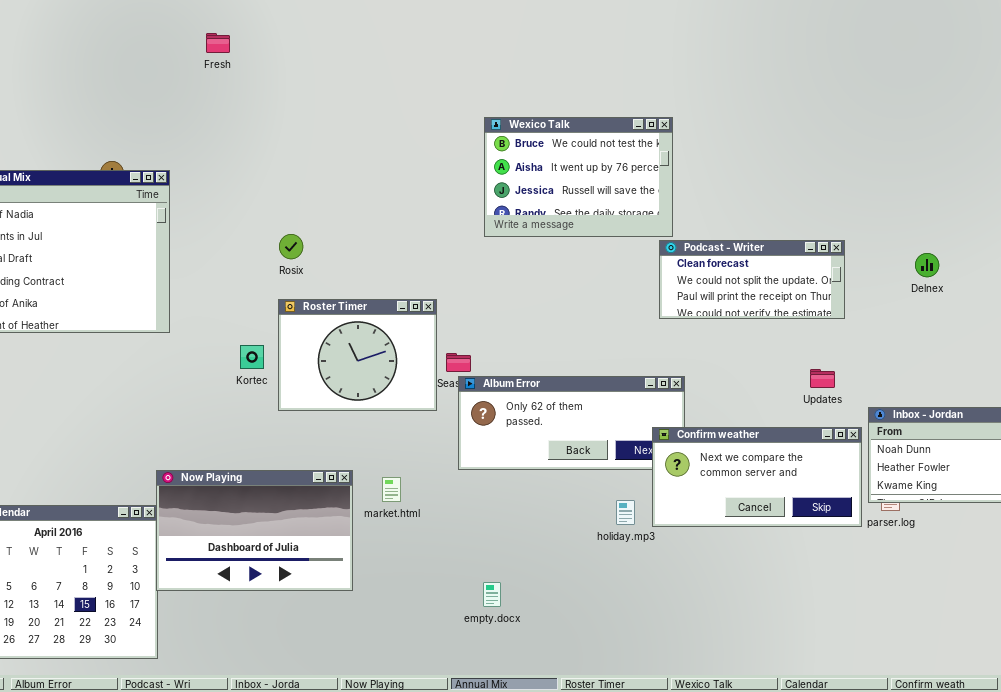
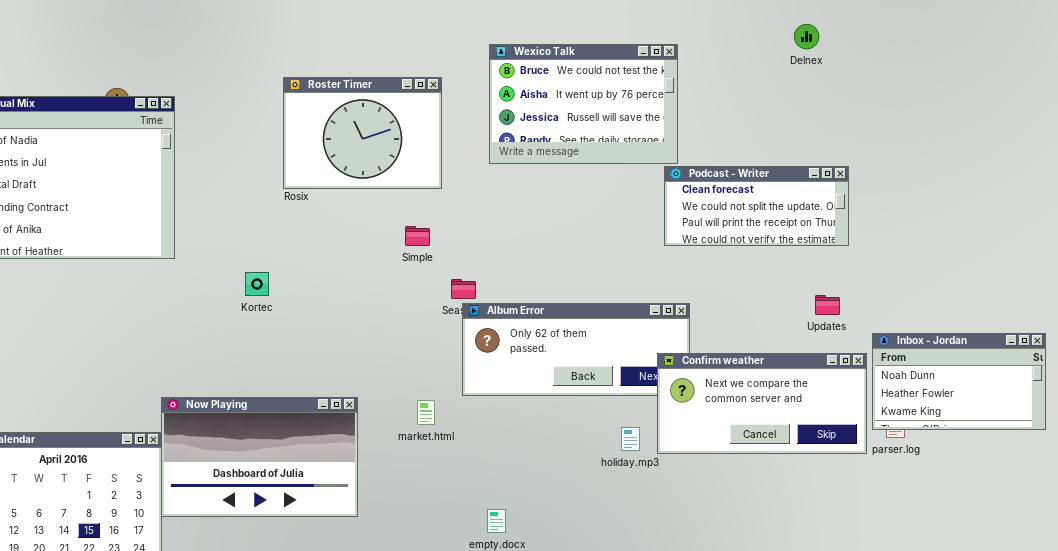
Delnex: [915,253,939,277] -> [794,24,819,49], moved
Roster Timer: [278,299,437,411] -> [283,77,442,189], moved
market.html: [382,477,401,502] -> [417,400,435,425], moved

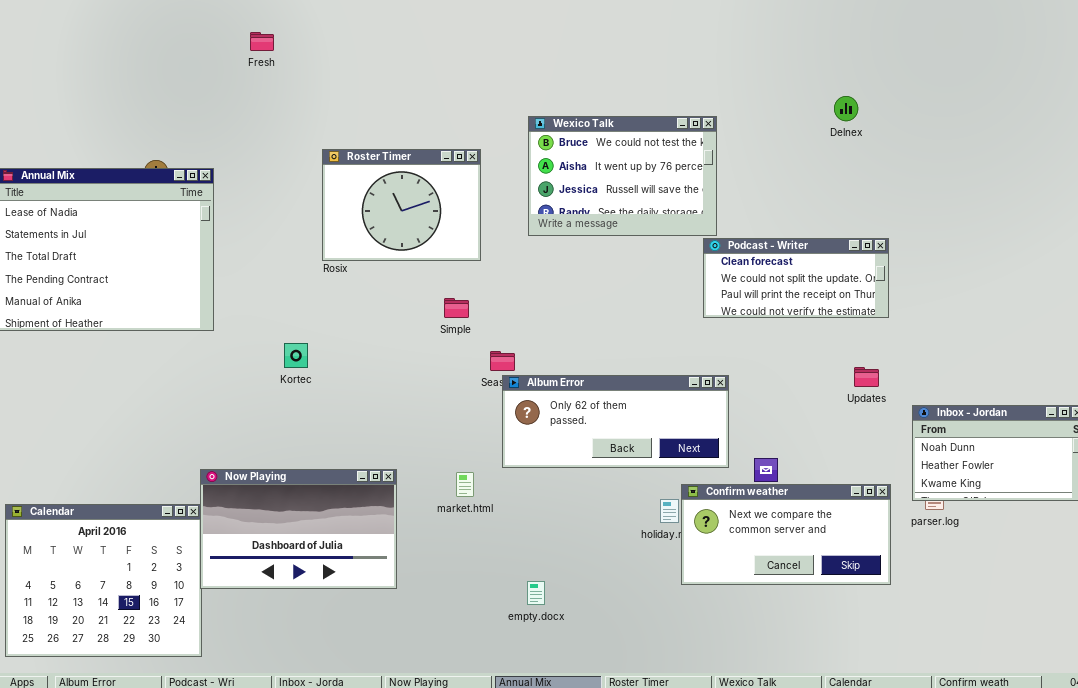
Confirm weather: [657,353,867,454] -> [681,484,891,585], moved

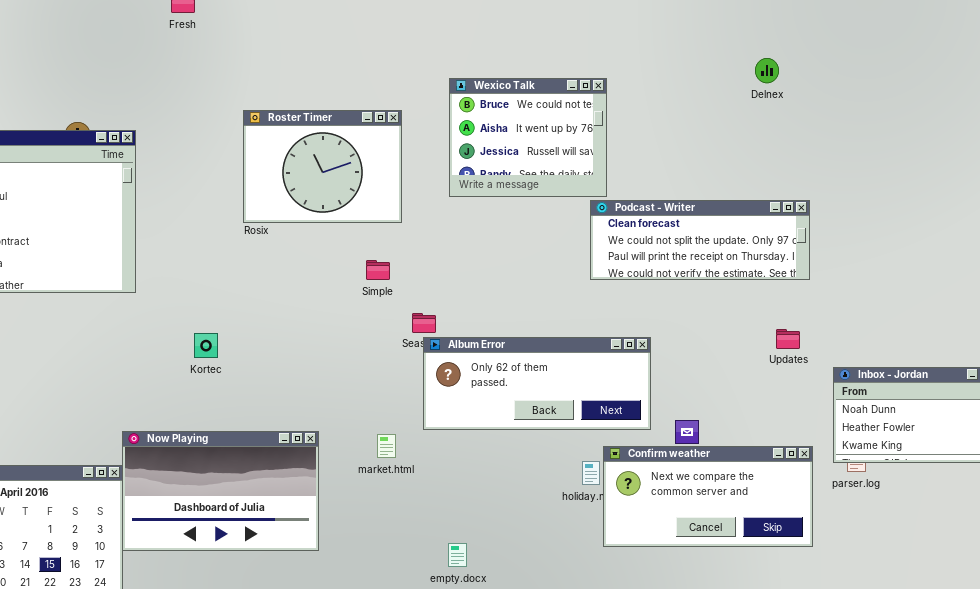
Wexico Talk: [528,116,717,236] -> [449,78,607,197], resized
Podcast - Writer: [703,238,889,318] -> [590,200,810,280], resized
Kortec: [284,343,308,368] -> [194,333,218,358], moved

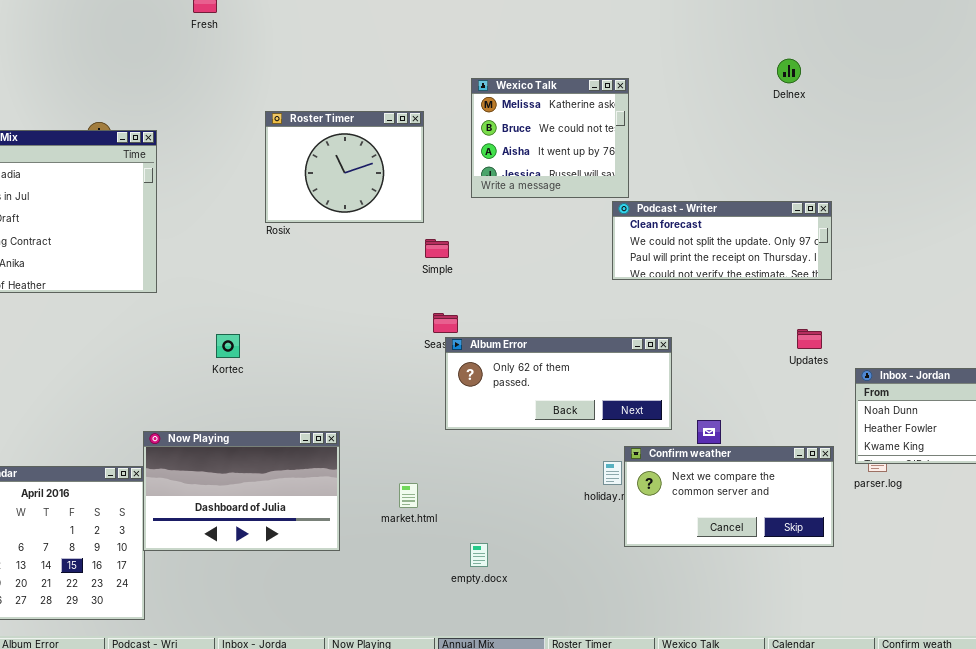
Wexico Talk: [449,78,607,197] -> [471,78,629,198], scrolled up 1 row
Simple: [366,260,390,280] -> [425,239,449,258], moved
market.html: [377,434,396,458] -> [399,483,418,508], moved

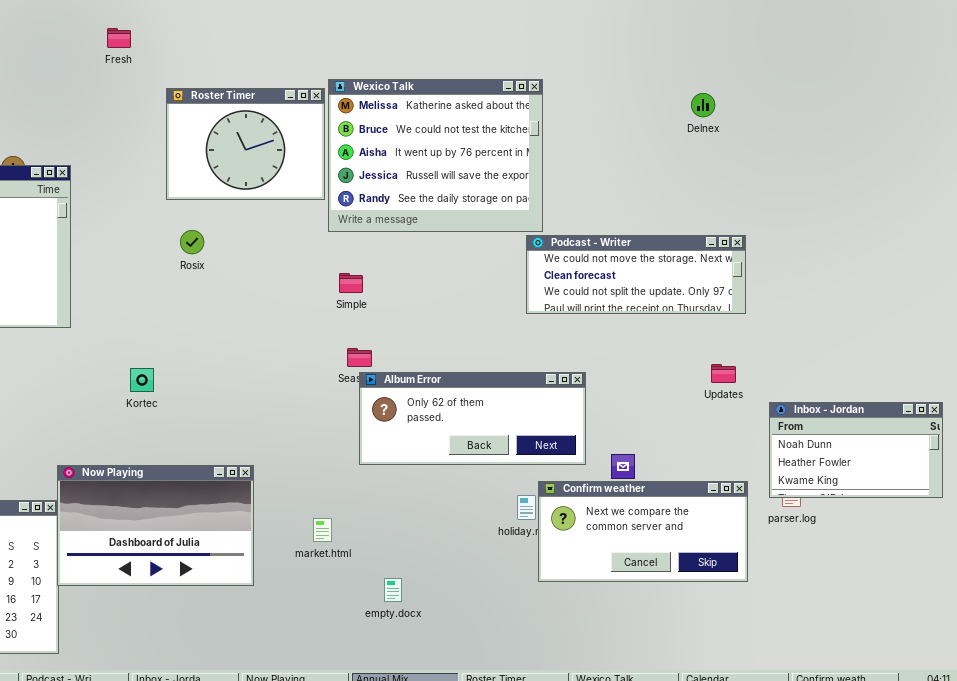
Wexico Talk: [471,78,629,198] -> [328,79,543,232], resized
Roster Timer: [265,111,424,223] -> [166,88,325,200], moved
Podcast - Writer: [612,201,832,280] -> [526,235,746,314], scrolled up 1 row

